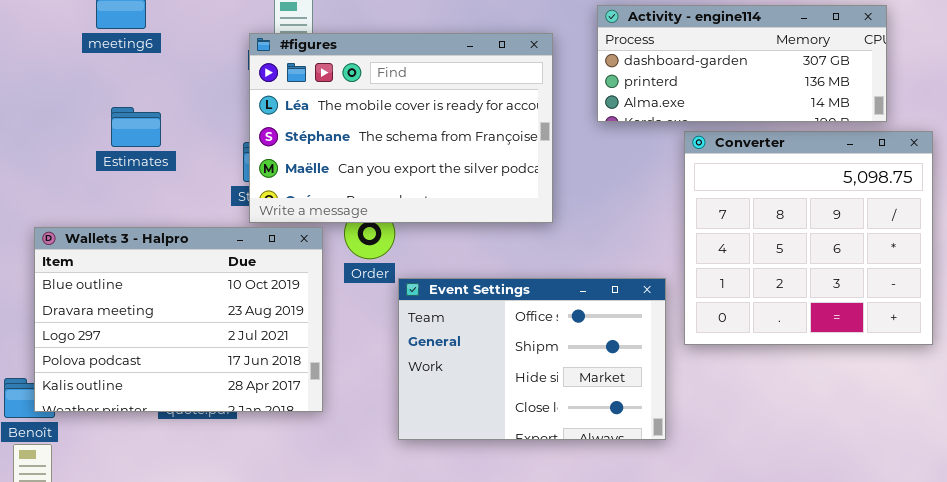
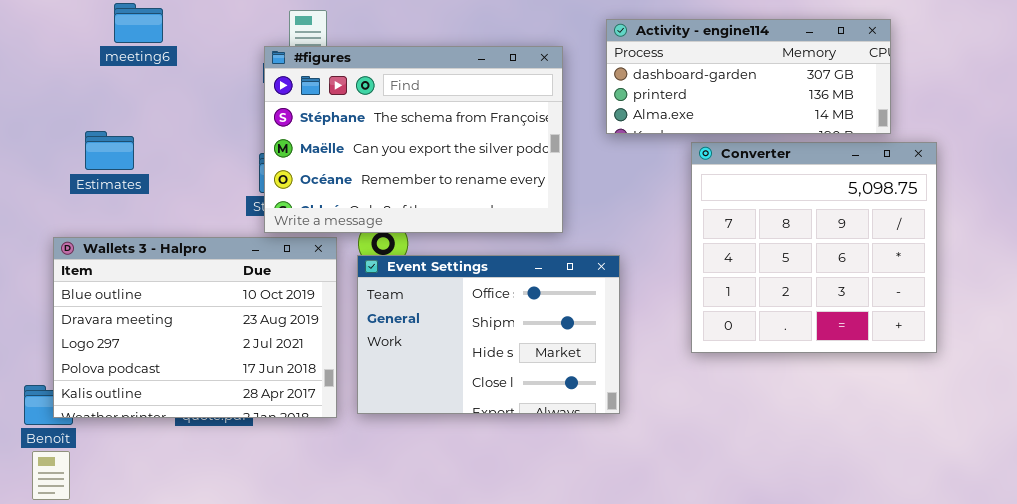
#figures: [249,33,553,223] -> [264,46,563,233], scrolled down 1 row
Estimates: [111,107,161,147] -> [85,131,134,170], moved
Event Settings: [398,278,666,440] -> [357,255,620,414], moved

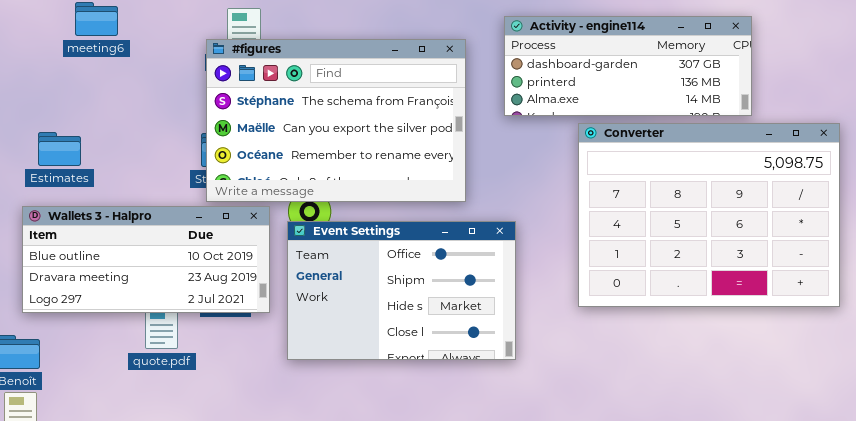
Estimates: [85,131,134,170] -> [38,132,81,166], moved
Converter: [691,142,937,353] -> [578,123,840,307], resized
Wallets 3 - Halpro: [53,237,337,418] -> [22,206,270,313], resized

